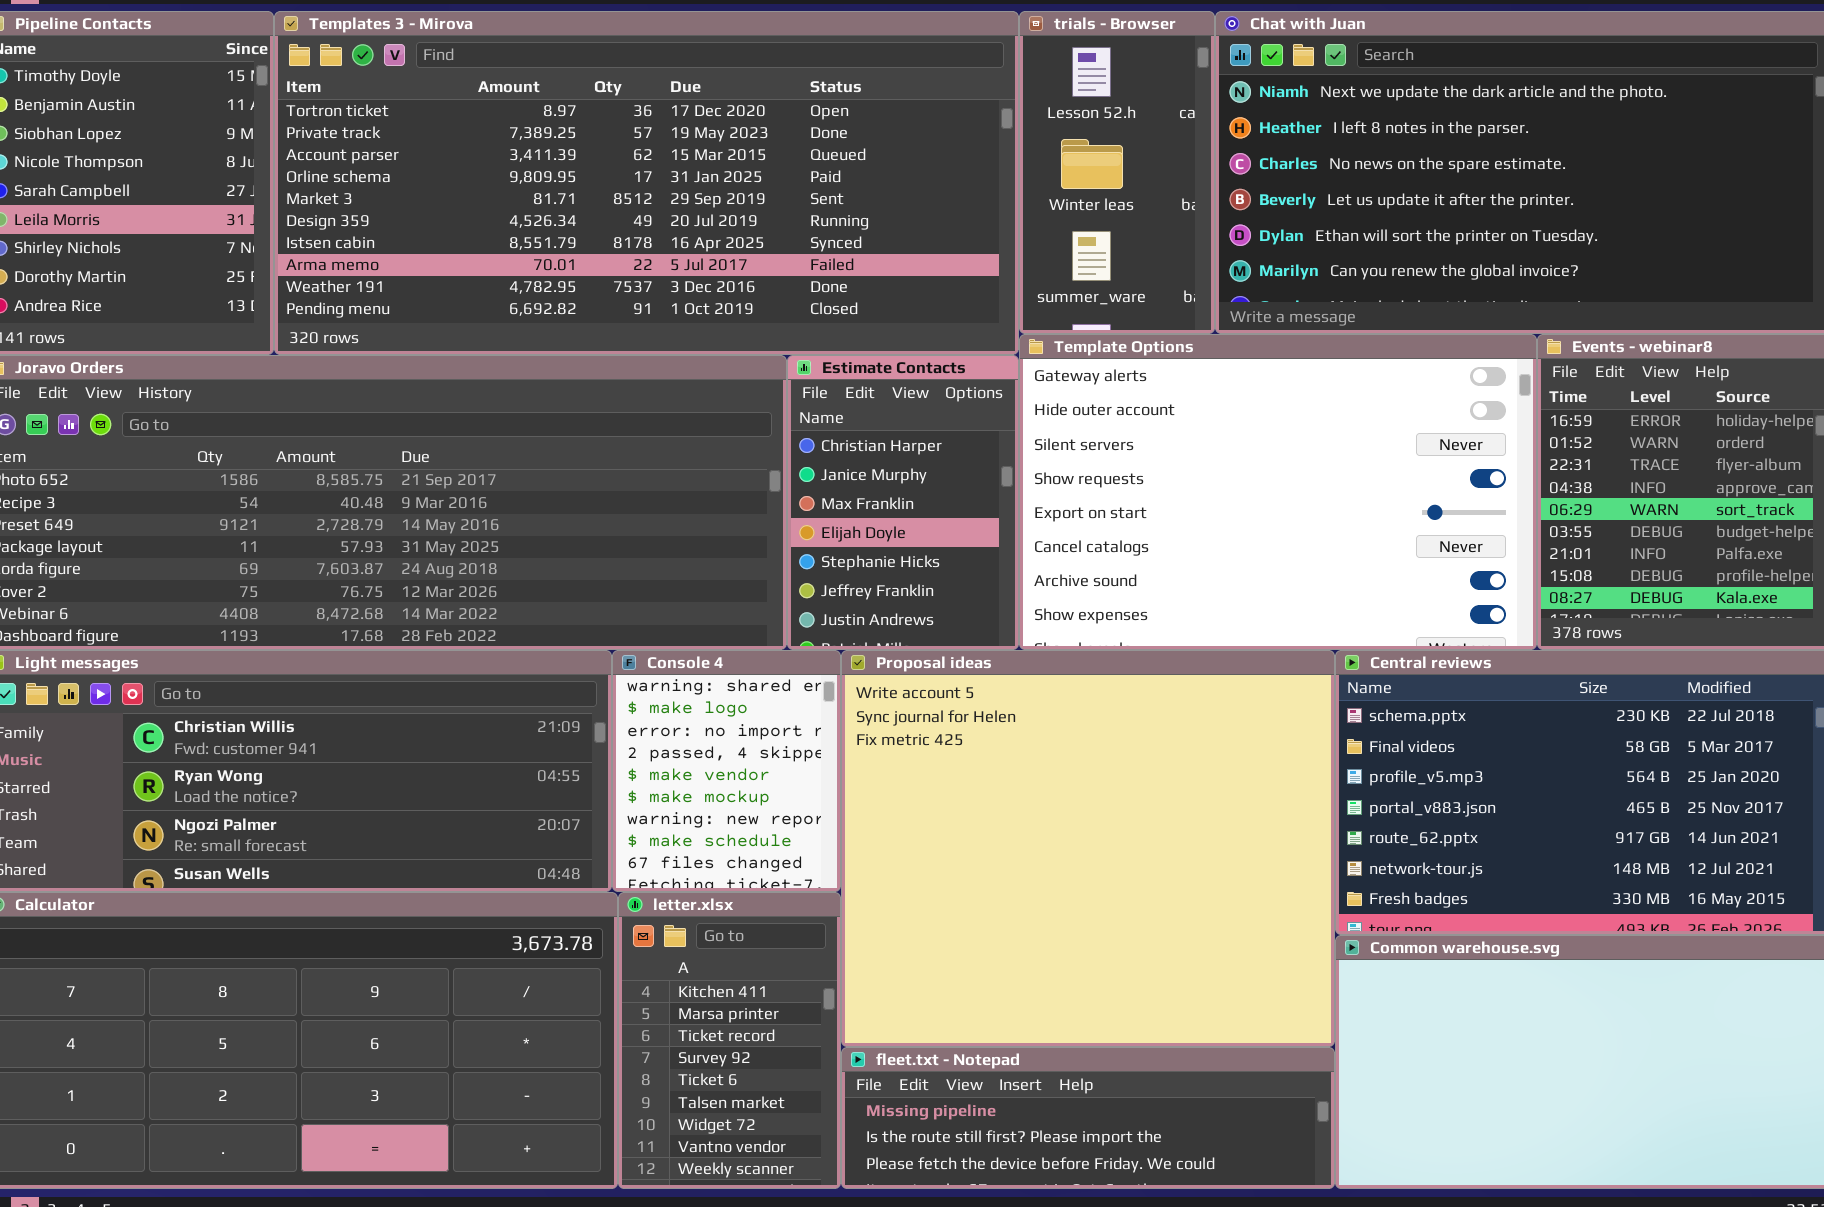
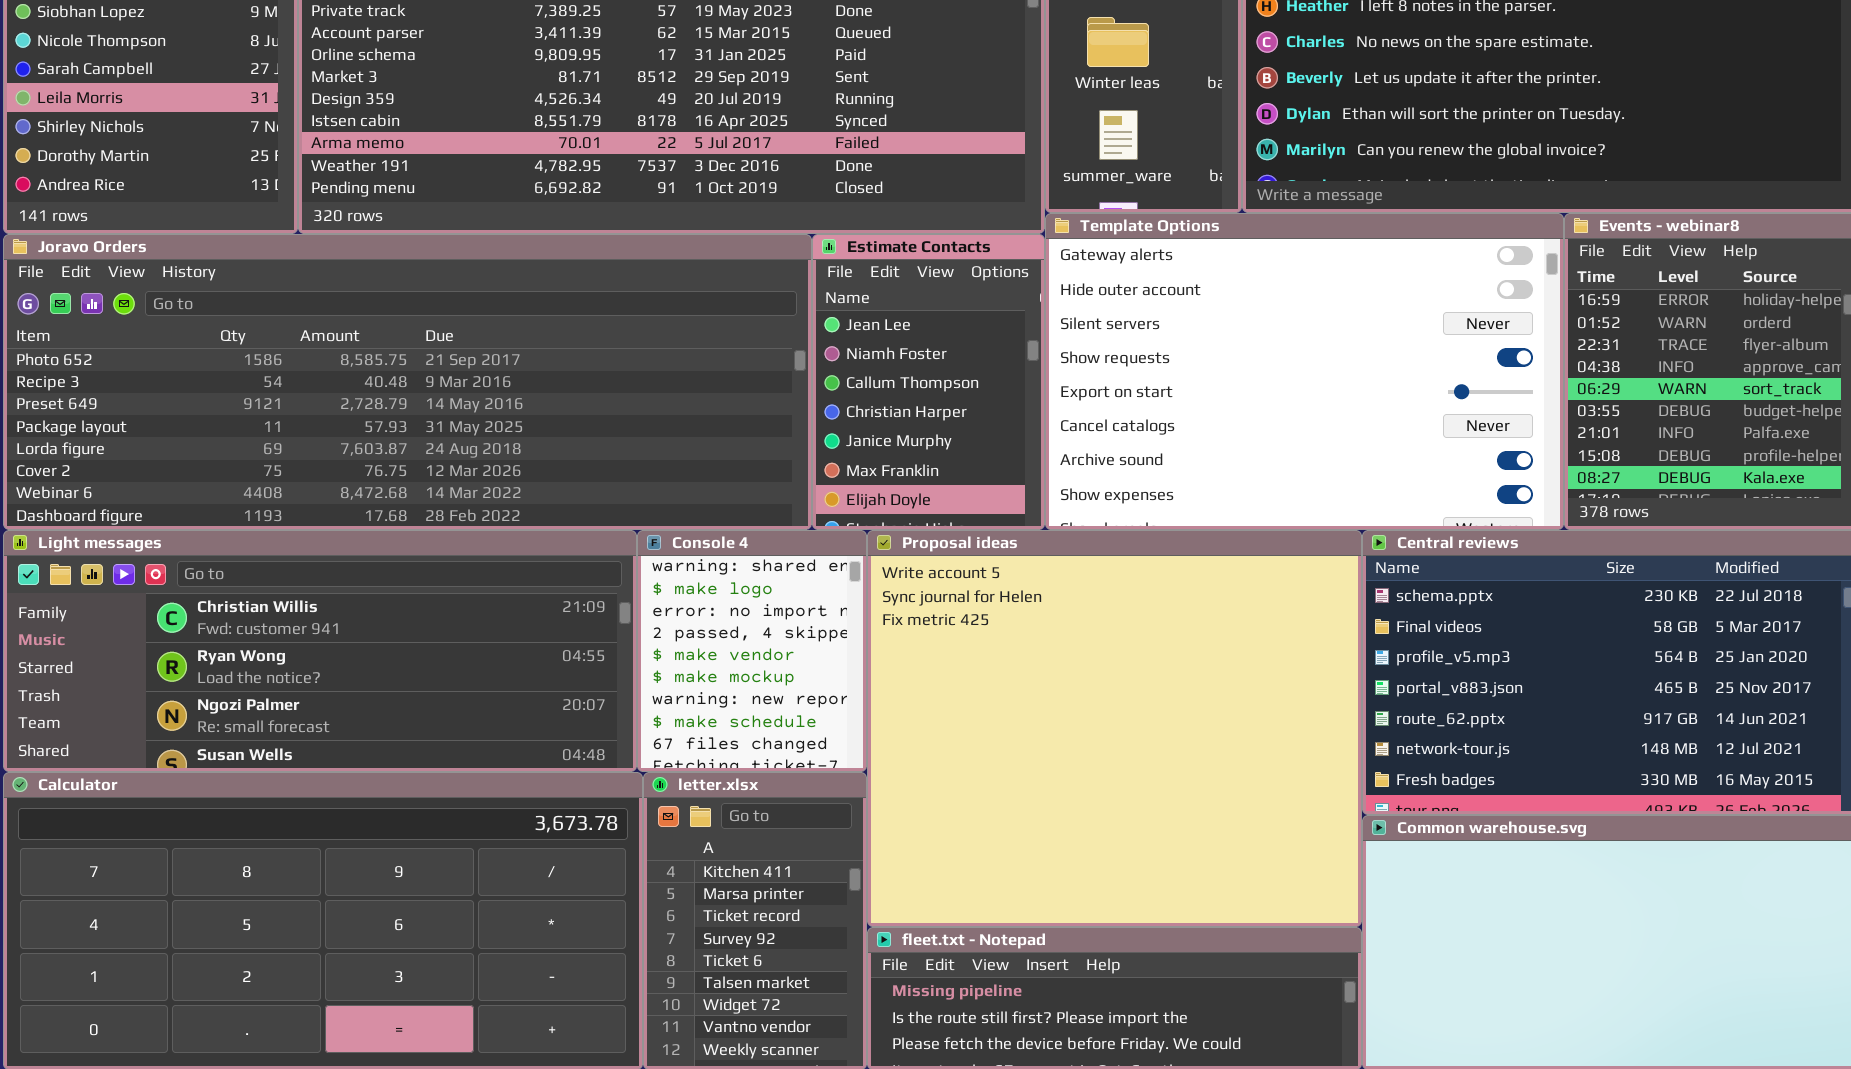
Estimate Contacts: [787,355,1019,650] -> [812,234,1045,530], scrolled up 3 rows

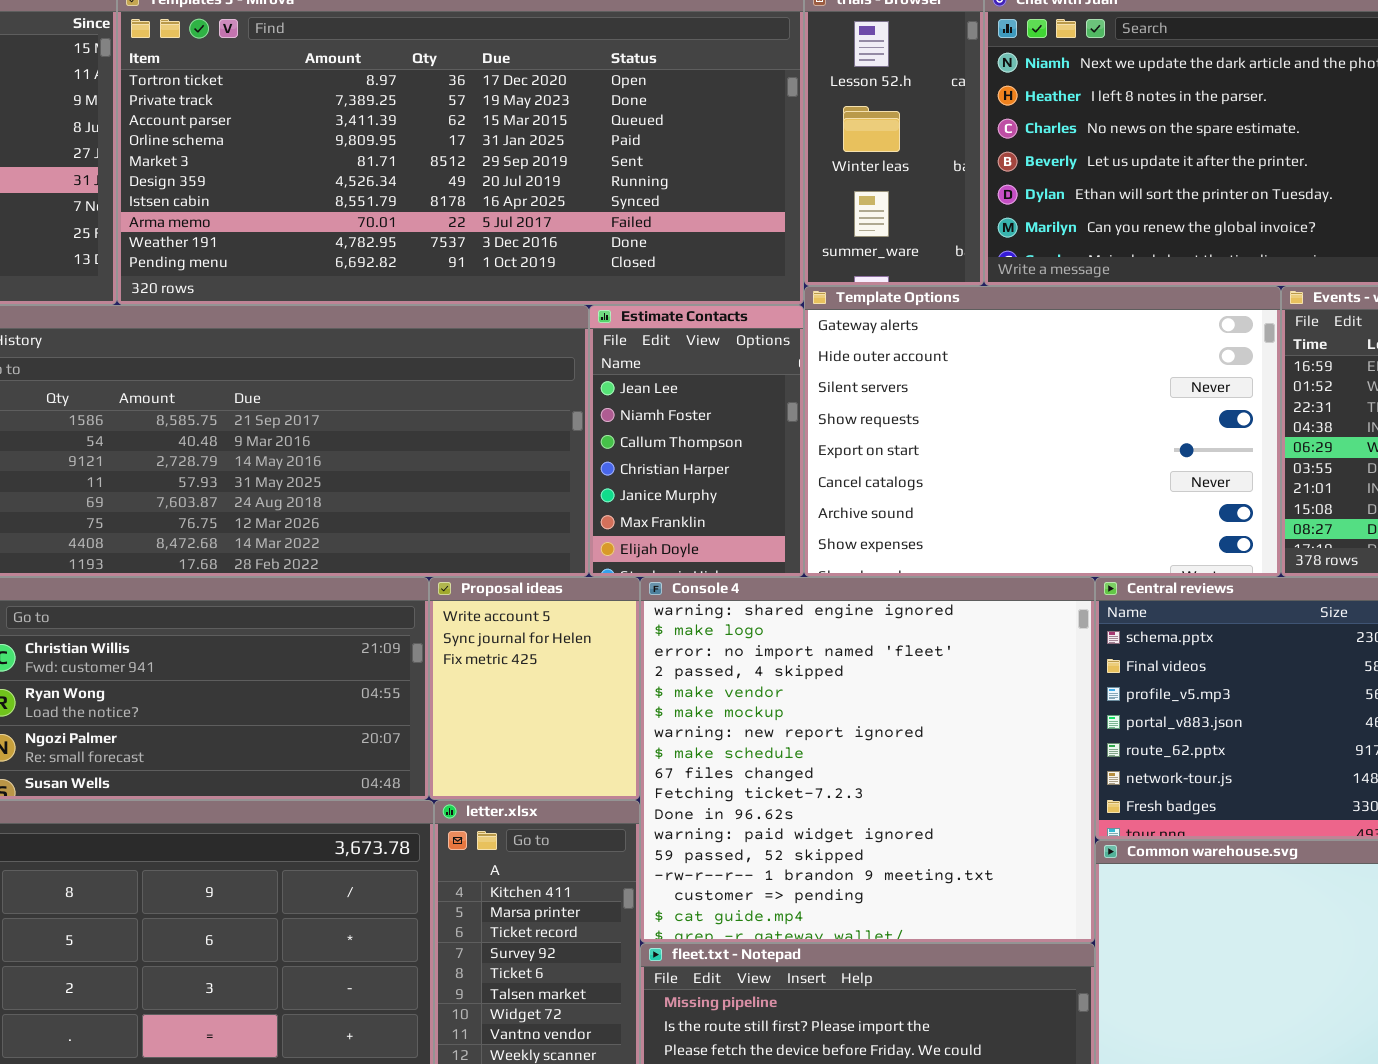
Console 4: [637,530,867,772] -> [640,577,1095,943], moved, resized
Proposal ideas: [867,530,1362,927] -> [429,577,640,800], moved, resized

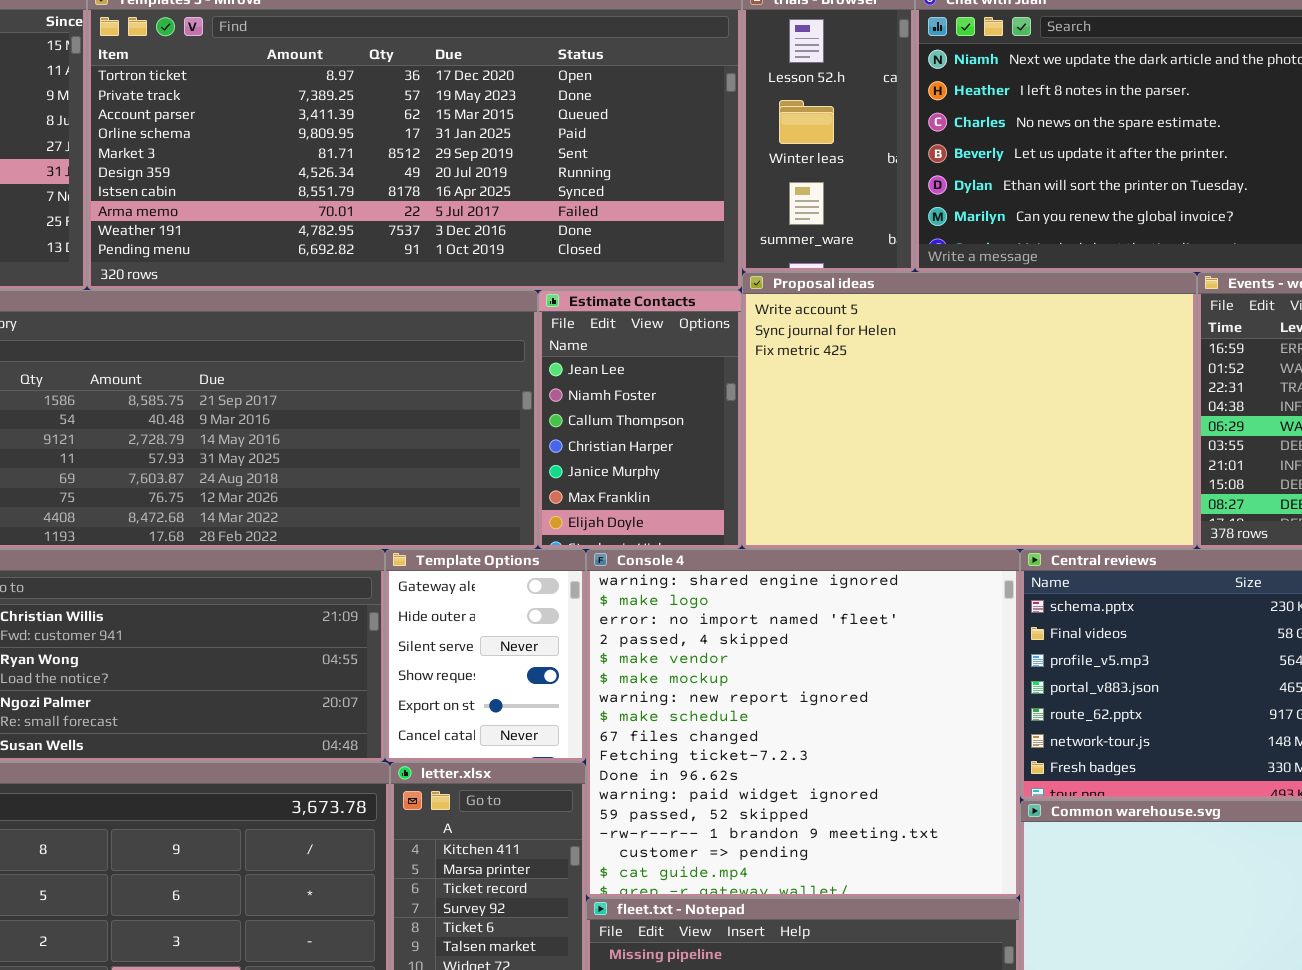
Template Options: [804,286,1281,577] -> [385,549,586,762], moved, resized
Proposal ideas: [429,577,640,800] -> [742,272,1197,549], moved, resized

